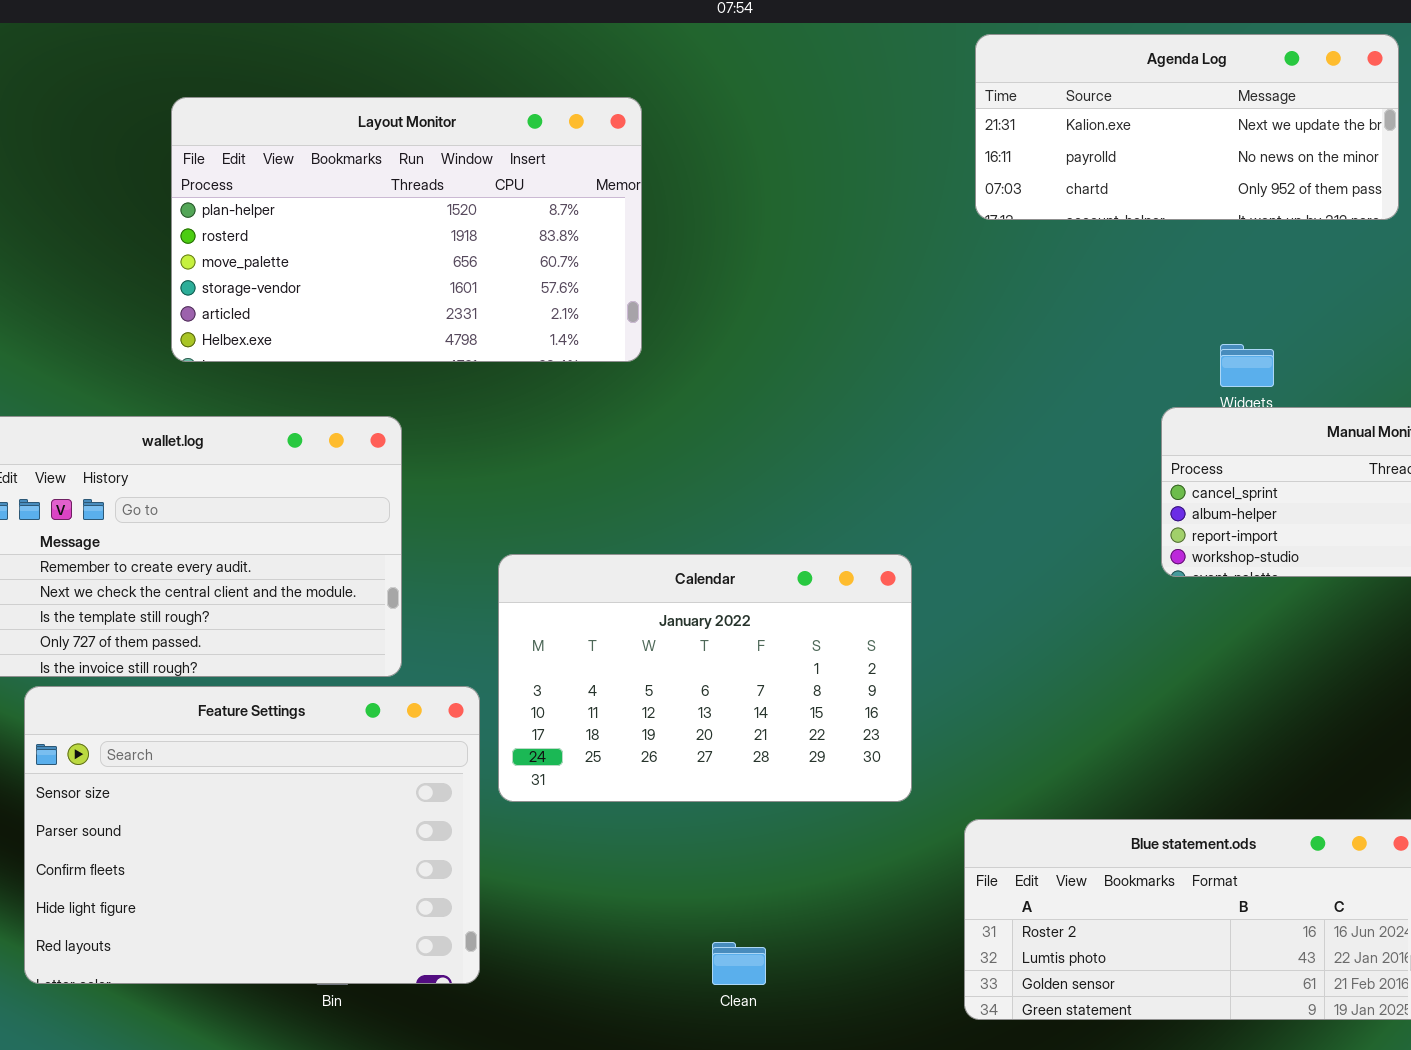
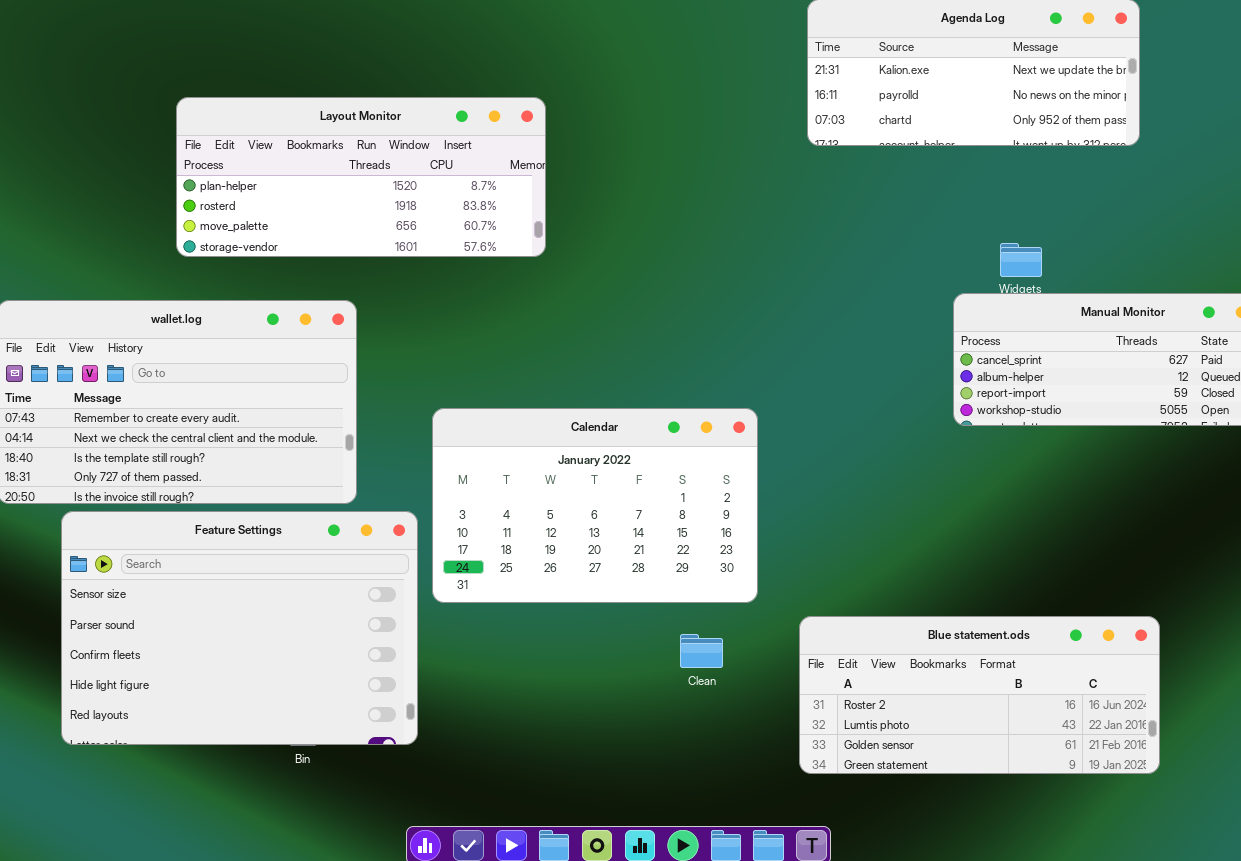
Layout Monitor: [171,97,642,362] -> [176,97,546,257], resized
Clean: [712,942,766,985] -> [680,634,723,668], moved

